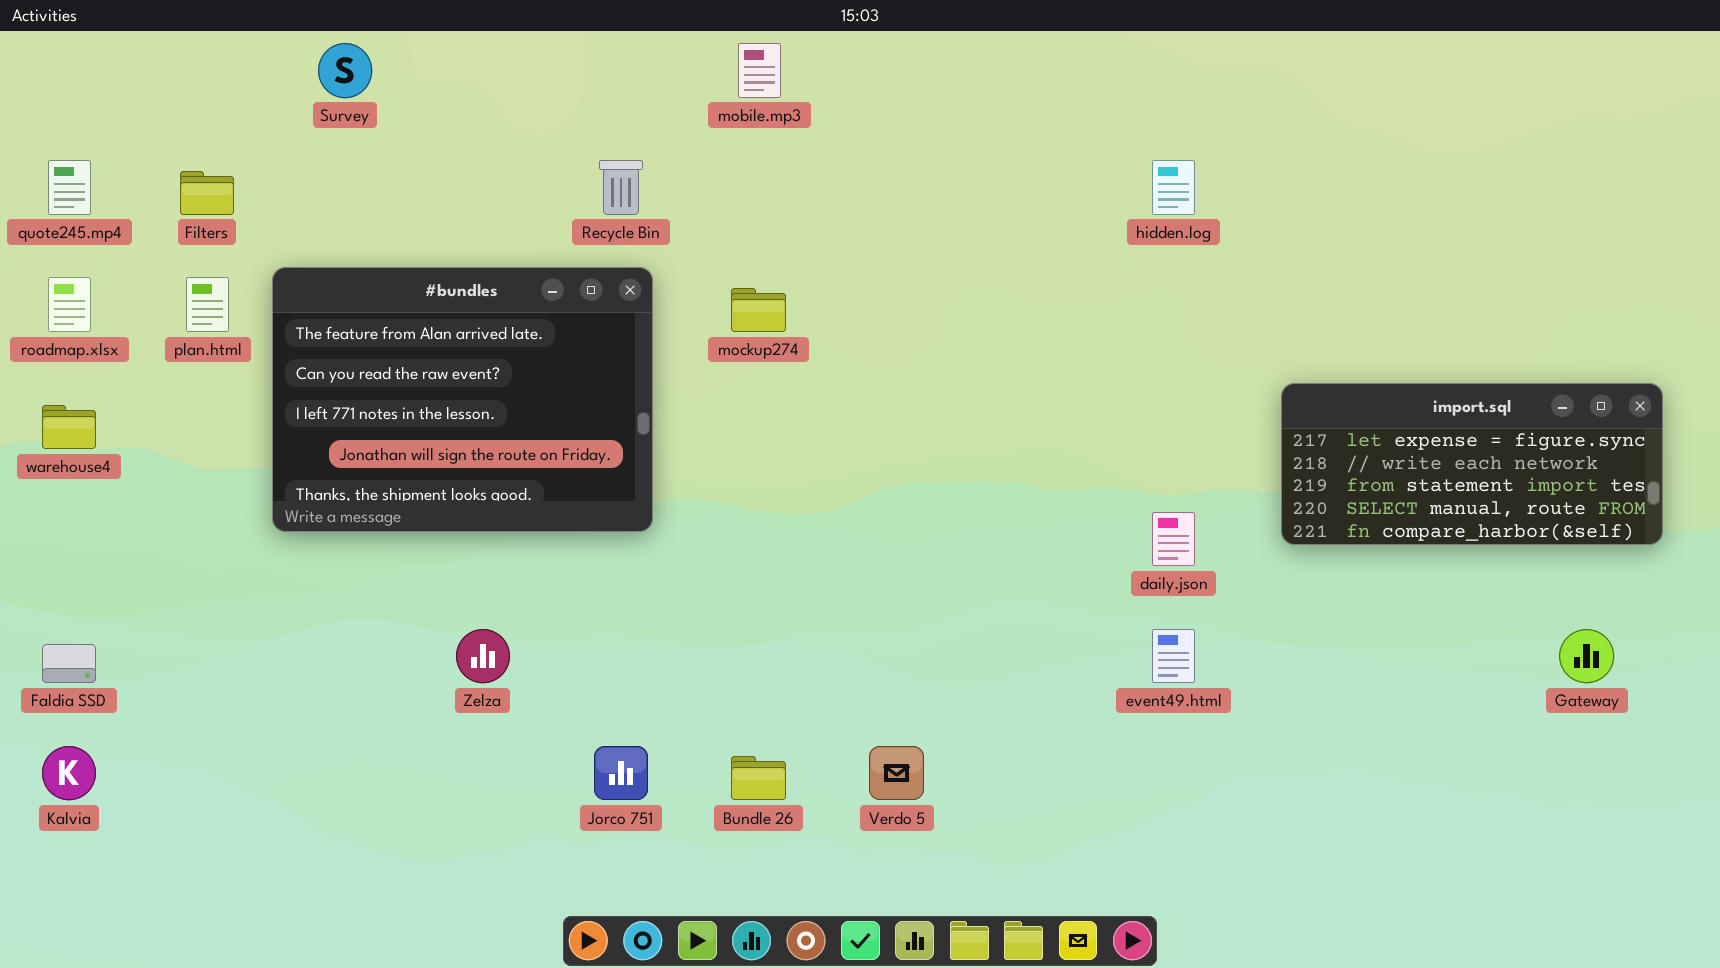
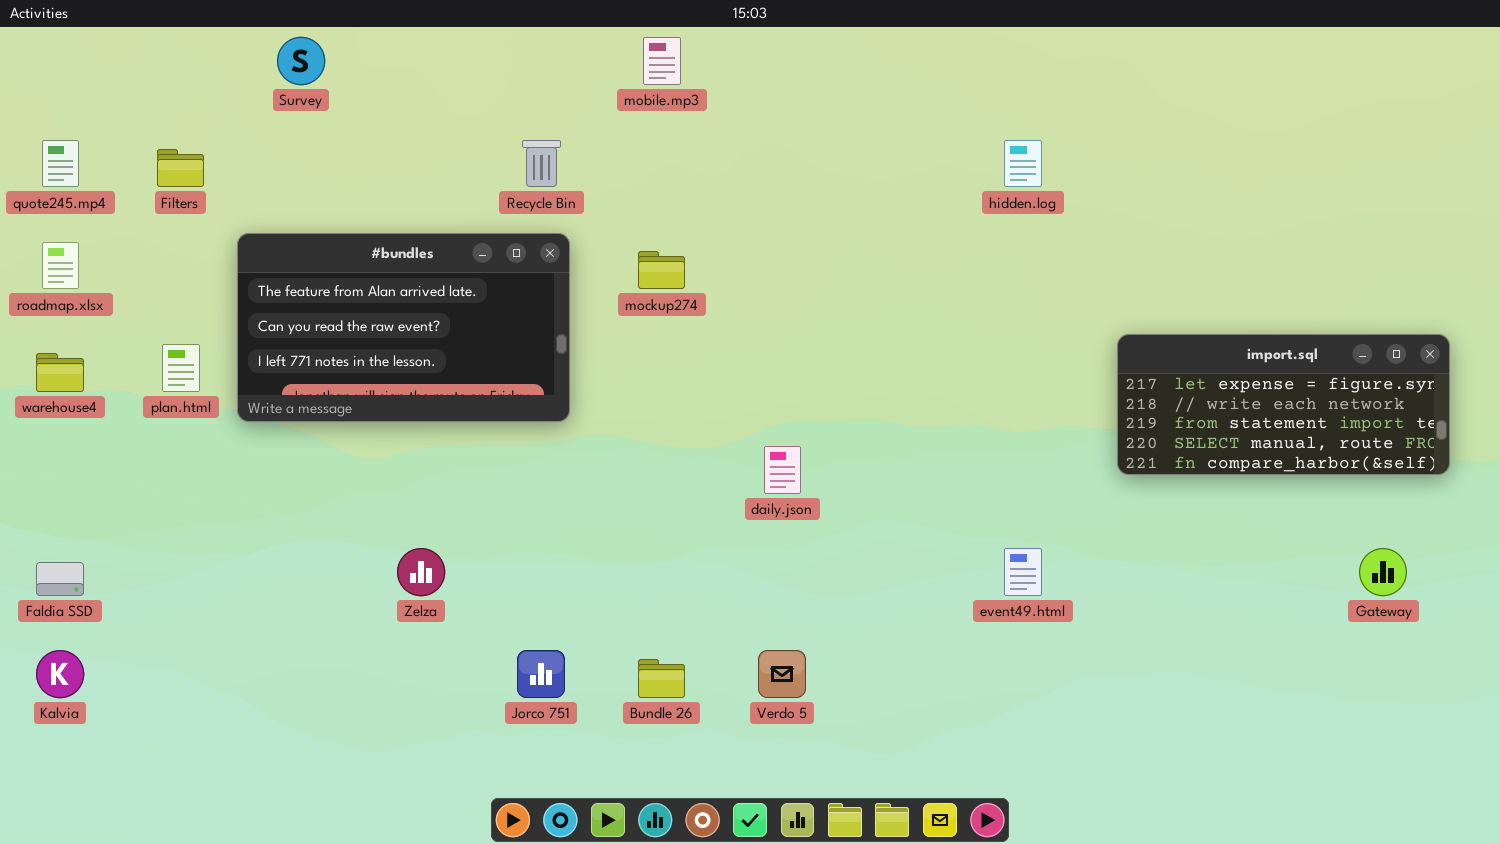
#bundles: [272,267,653,532] -> [237,233,570,422], resized
plan.html: [186,277,229,332] -> [162,344,200,392], moved
daily.json: [1152,512,1195,566] -> [764,446,801,494], moved

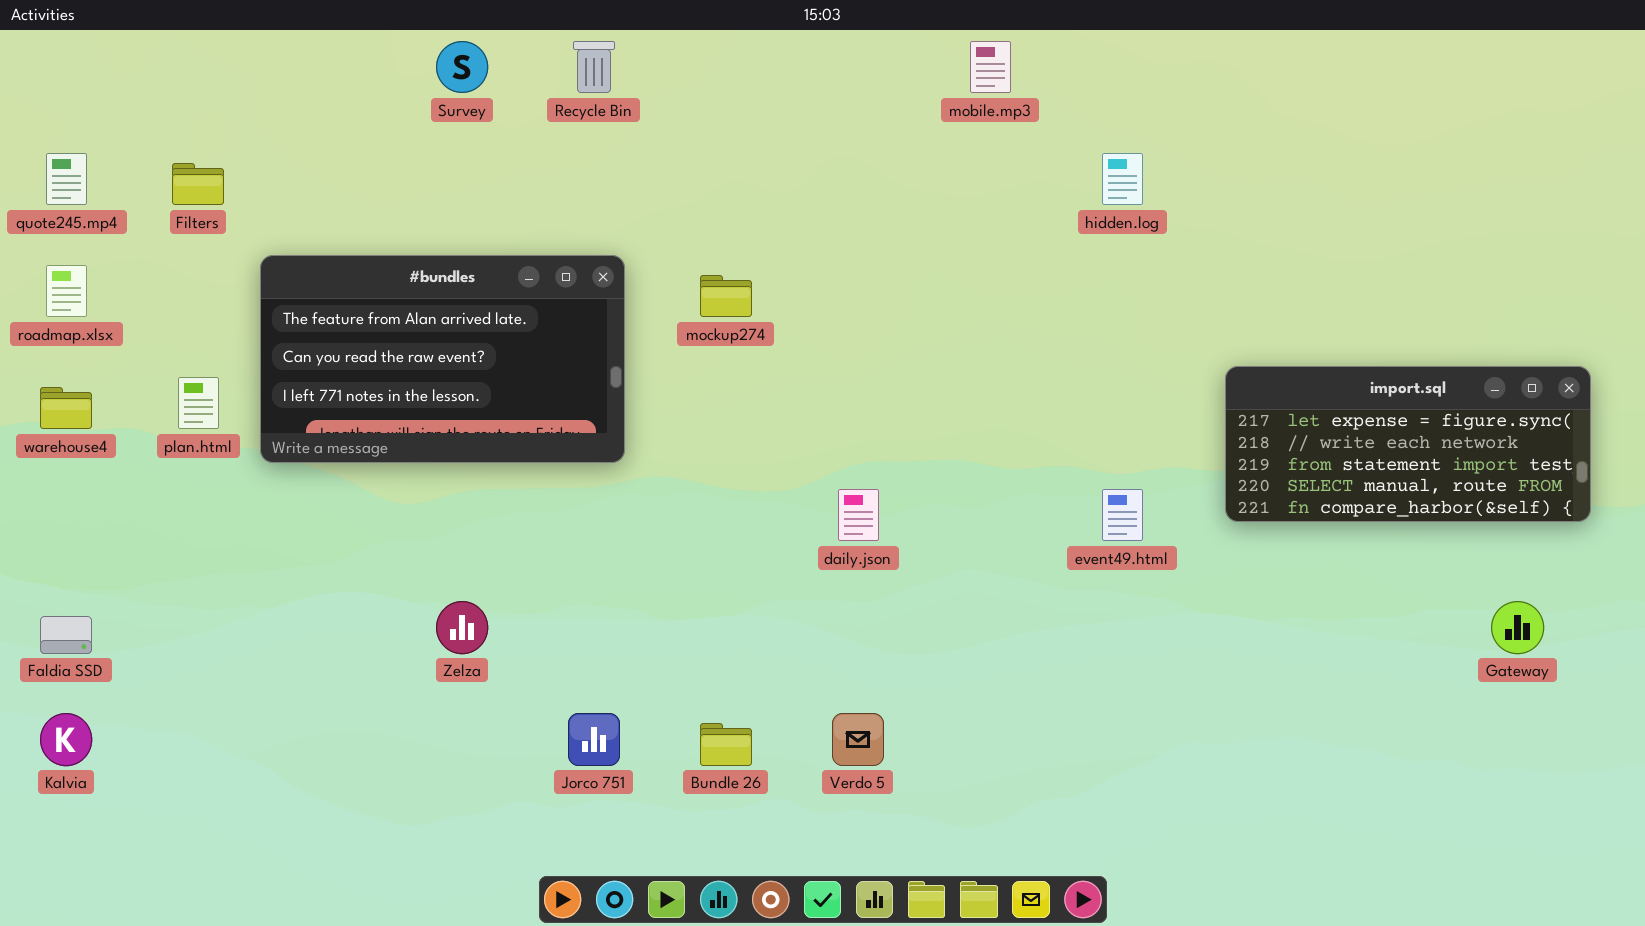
Survey: [277,37,325,85] -> [436,41,488,93], moved
mobile.mp3: [643,37,681,85] -> [970,41,1011,93], moved
Recycle Bin: [522,140,561,187] -> [573,41,615,93], moved
event49.html: [1004,548,1042,596] -> [1102,489,1143,541], moved

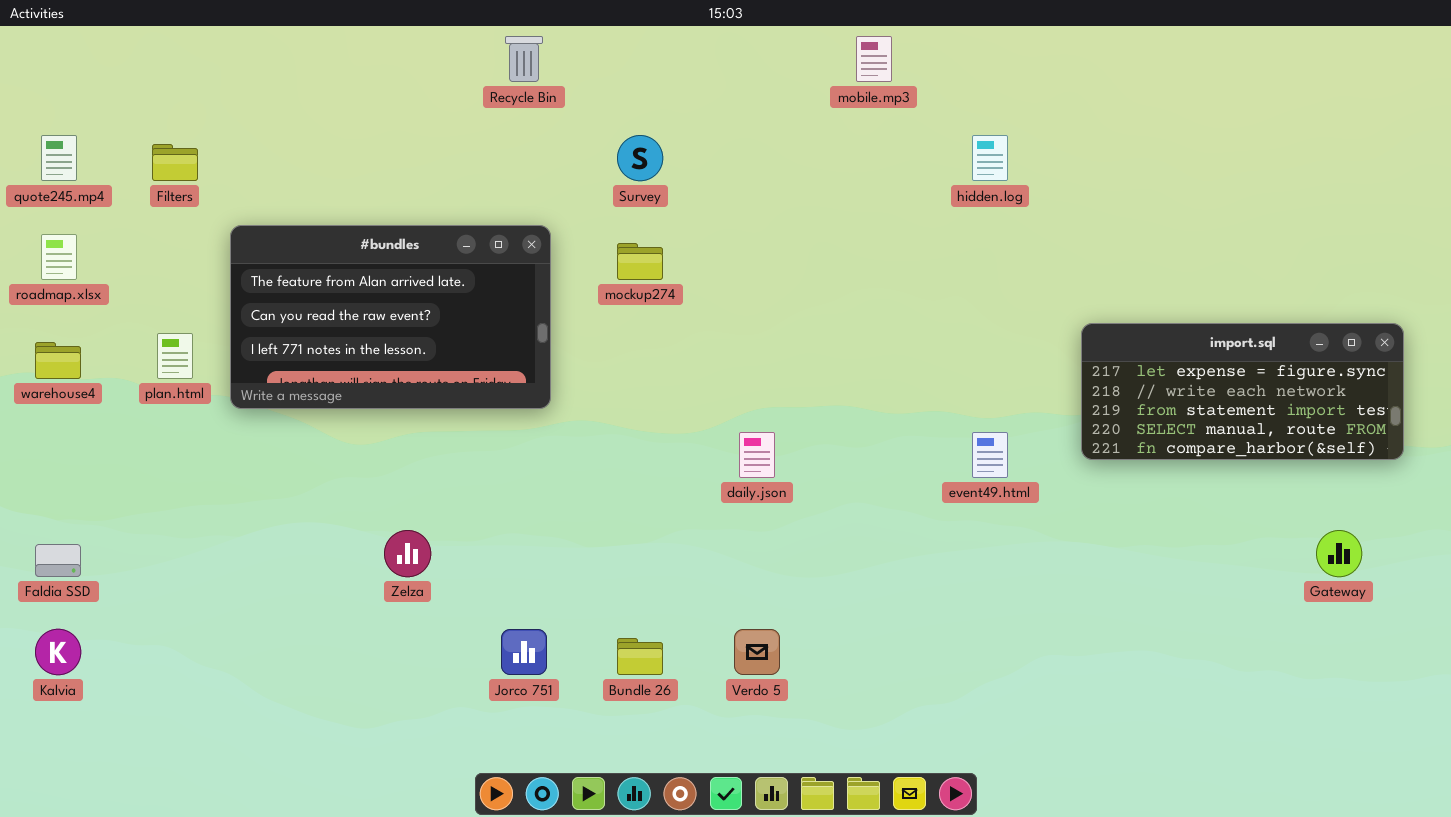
Survey: [436,41,488,93] -> [617,135,663,181], moved

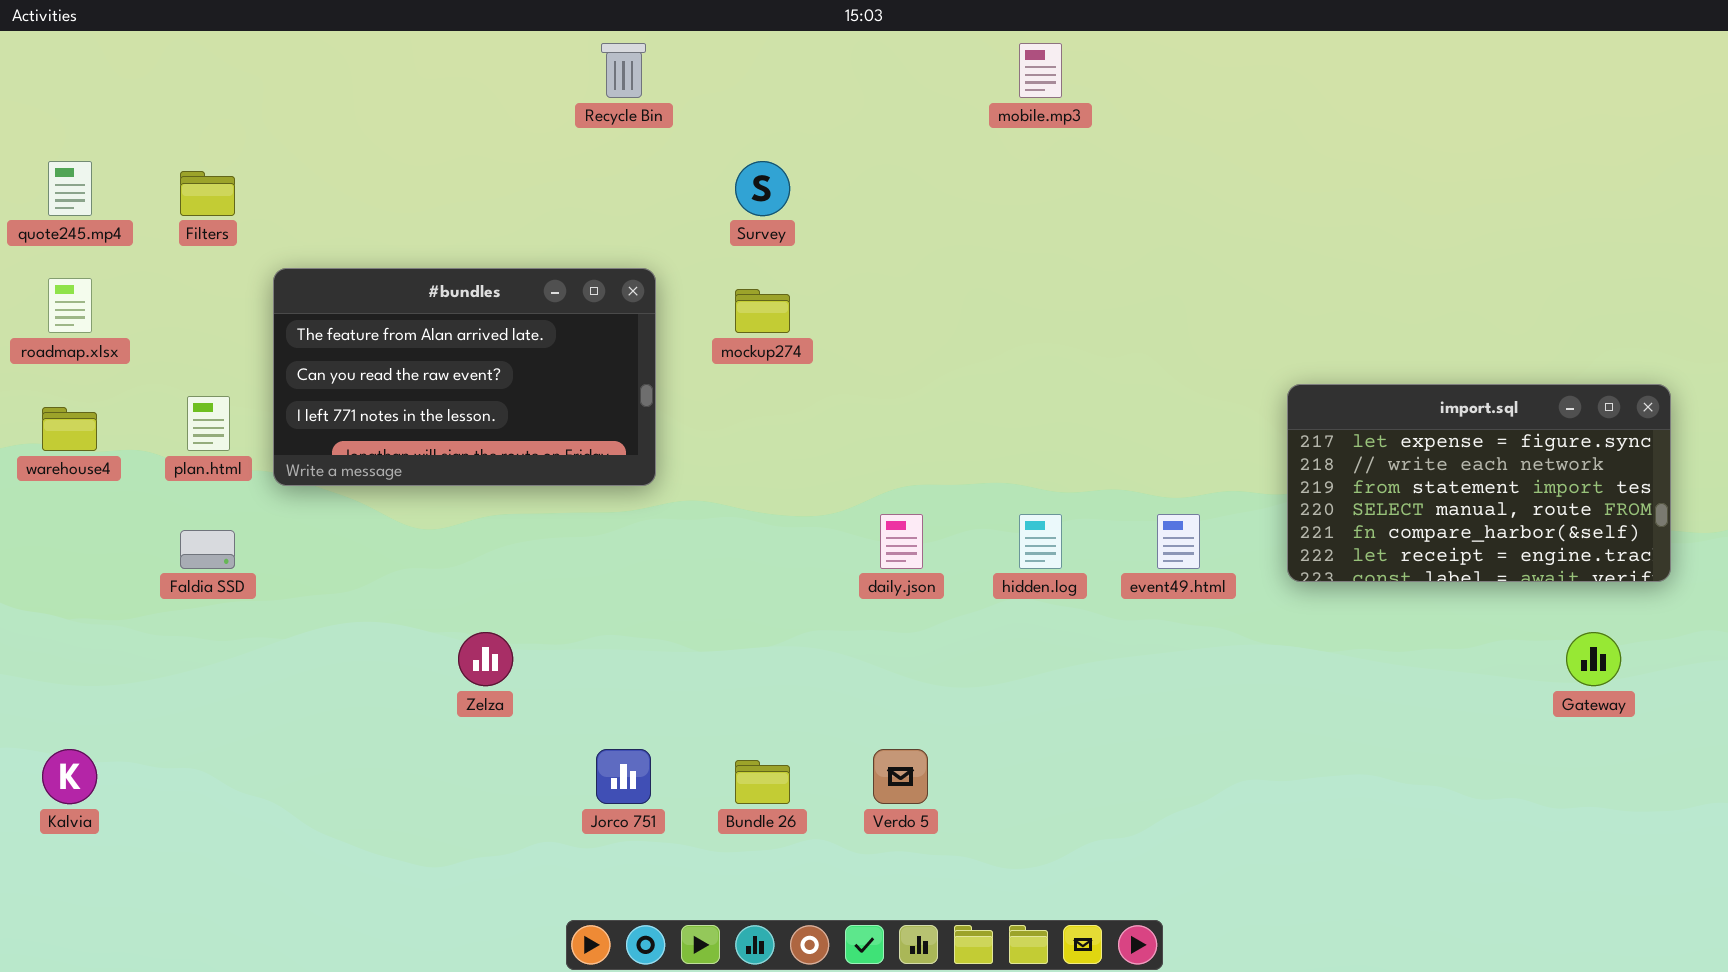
hidden.log: [972,135,1008,181] -> [1019,514,1062,569], moved
import.sql: [1081,323,1404,460] -> [1287,384,1671,582], resized
Faldia SSD: [35,544,81,577] -> [180,530,235,569], moved

